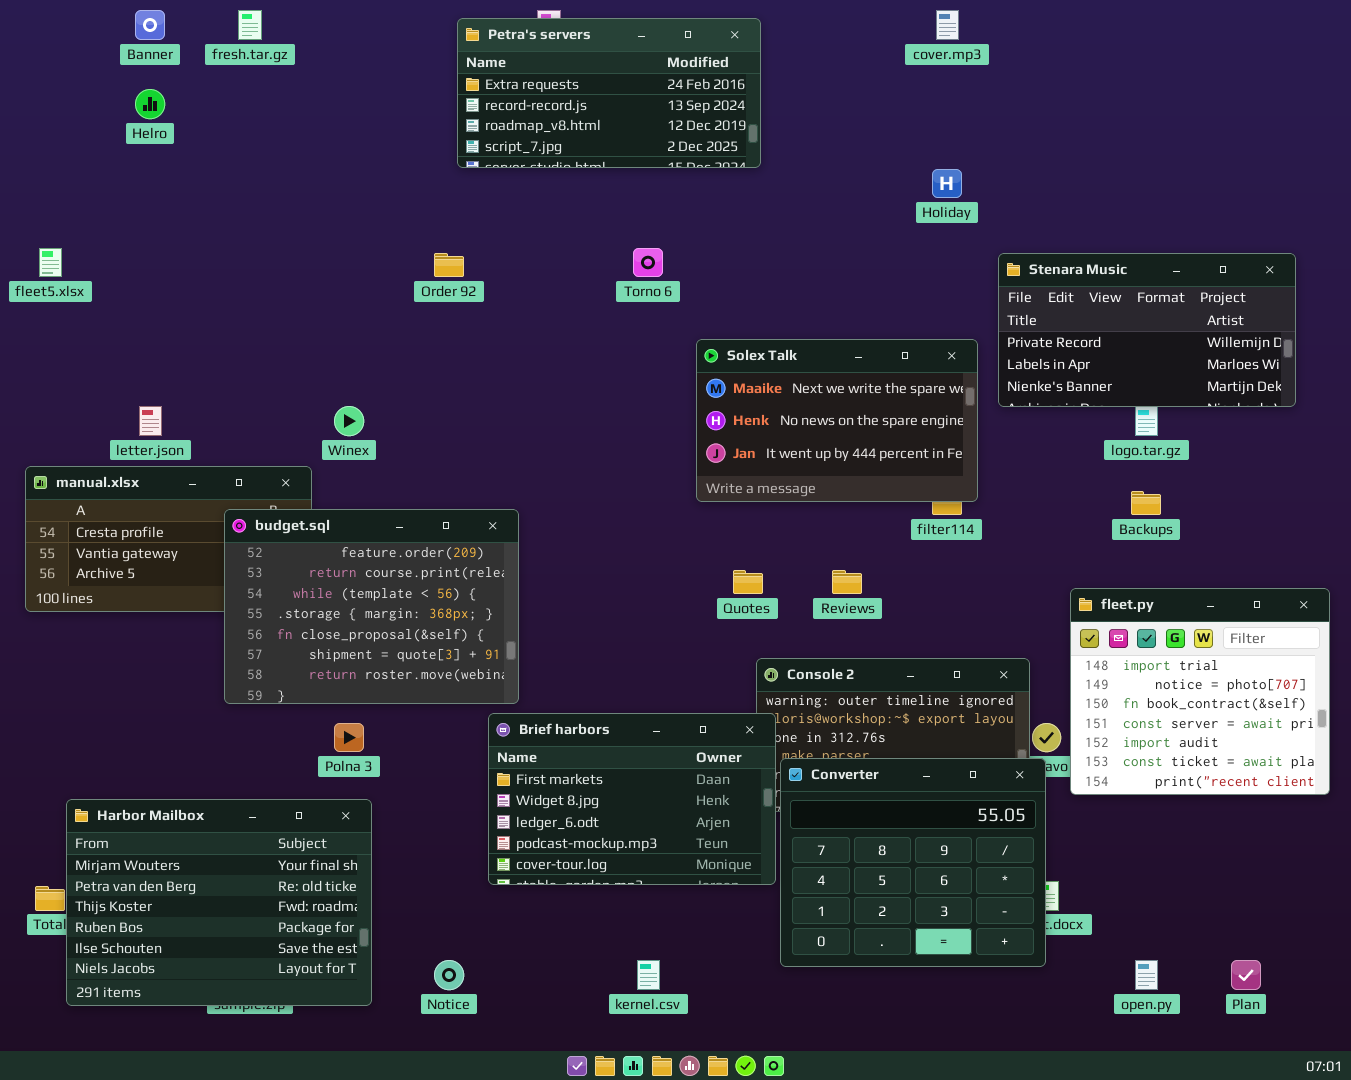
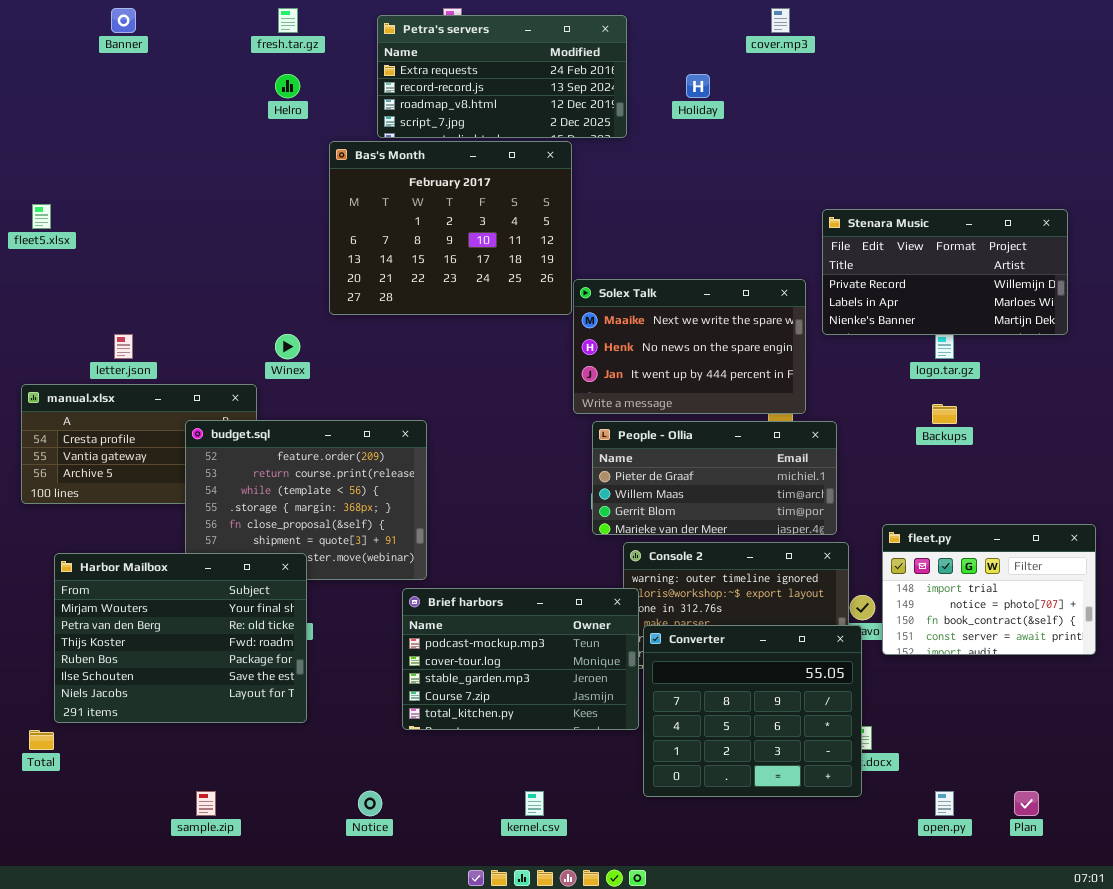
fresh.tar.gz: [238,10,262,40] -> [278,8,298,33], moved
Helro: [135,89,165,119] -> [275,74,300,98], moved
Holiday: [932,169,962,198] -> [686,74,710,98], moved
Bas's Month: none -> [329,141,572,315], opened
People - Ollia: none -> [592,421,837,535], opened
fleet.py: [1070,588,1330,795] -> [882,524,1096,655], resized
Brief harbors: [488,713,776,885] -> [402,588,639,730], scrolled down 3 rows
Harbor Mailbox: [66,799,372,1006] -> [54,553,307,723], moved

